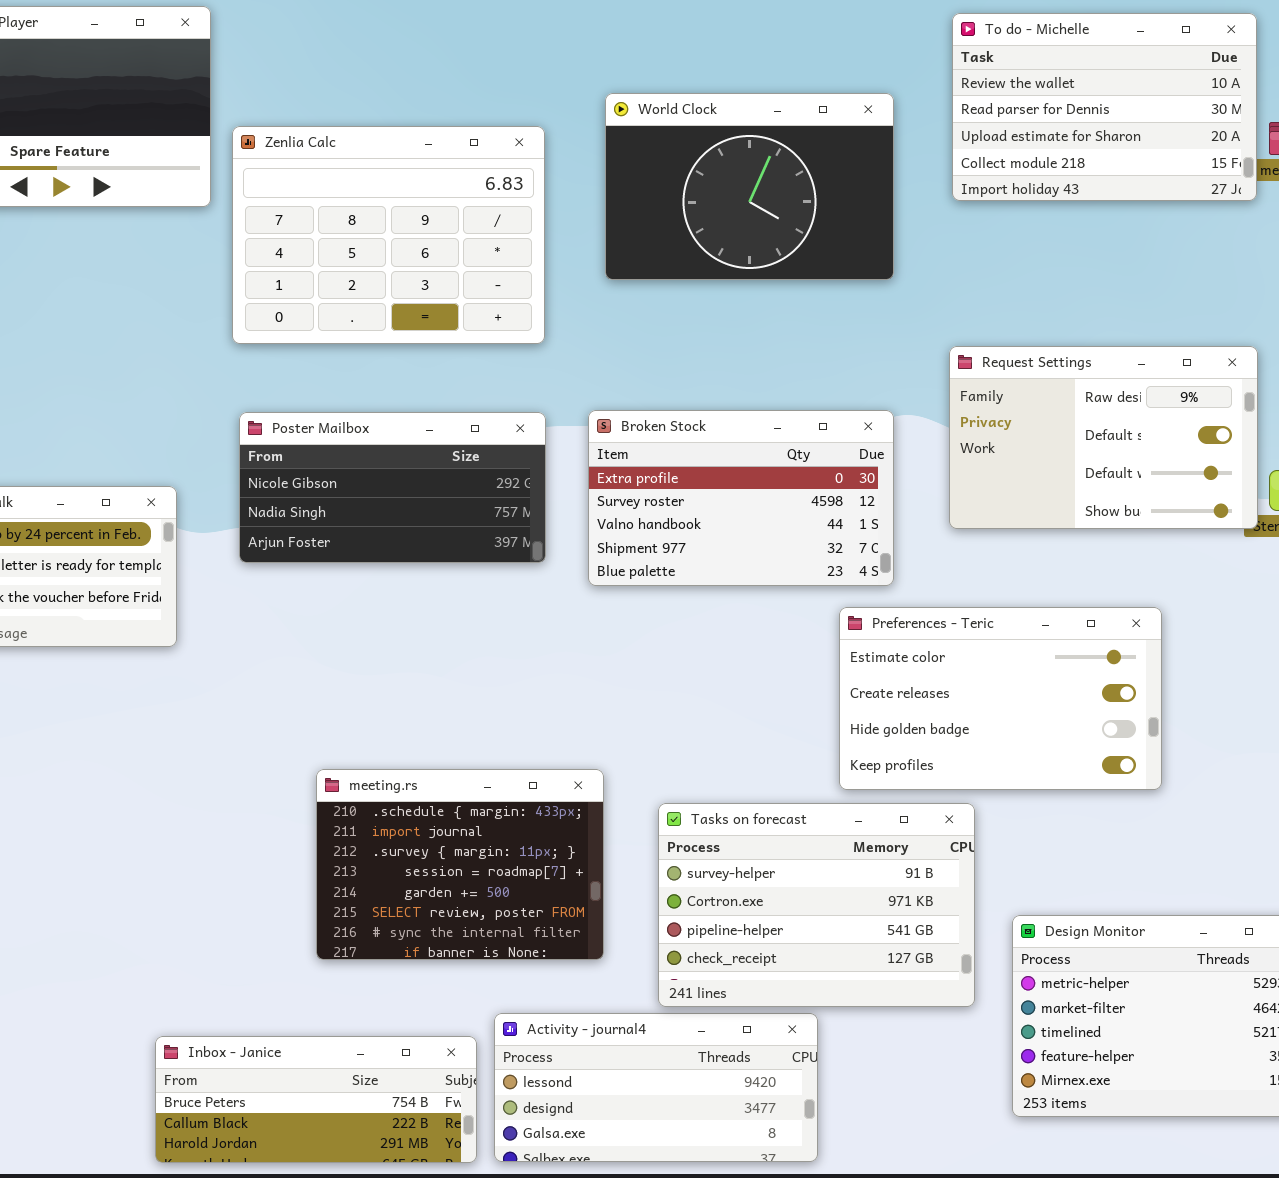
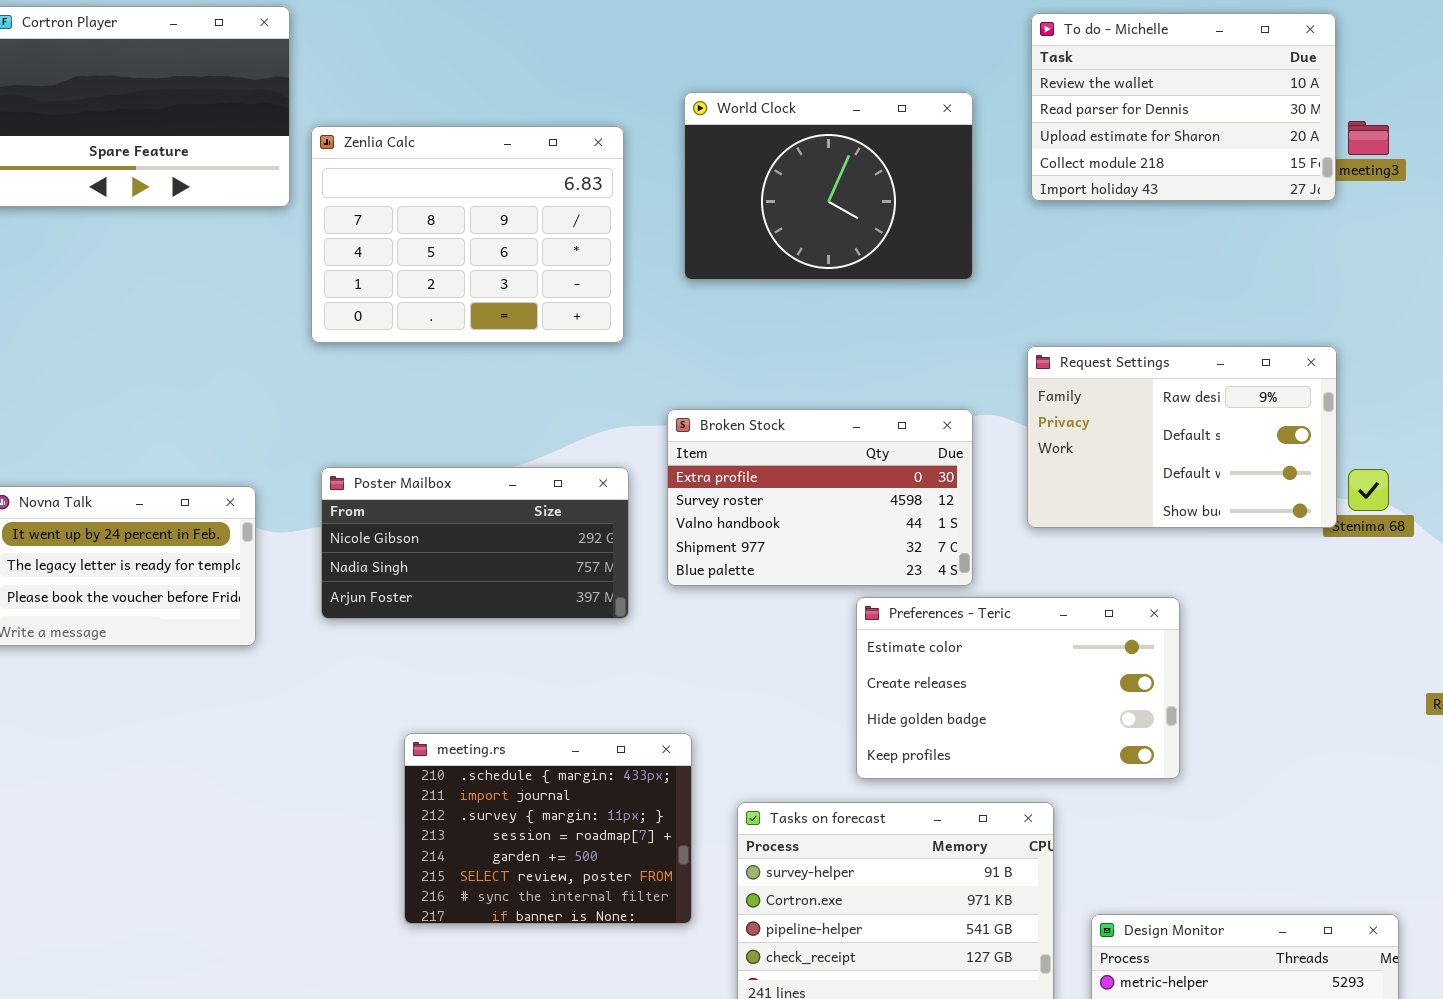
Poster Mailbox: [239,412,546,563] -> [321,467,629,619], moved
Preferences - Teric: [839,607,1162,790] -> [856,597,1180,779], moved
meeting.rs: [316,769,604,960] -> [404,733,692,924], moved

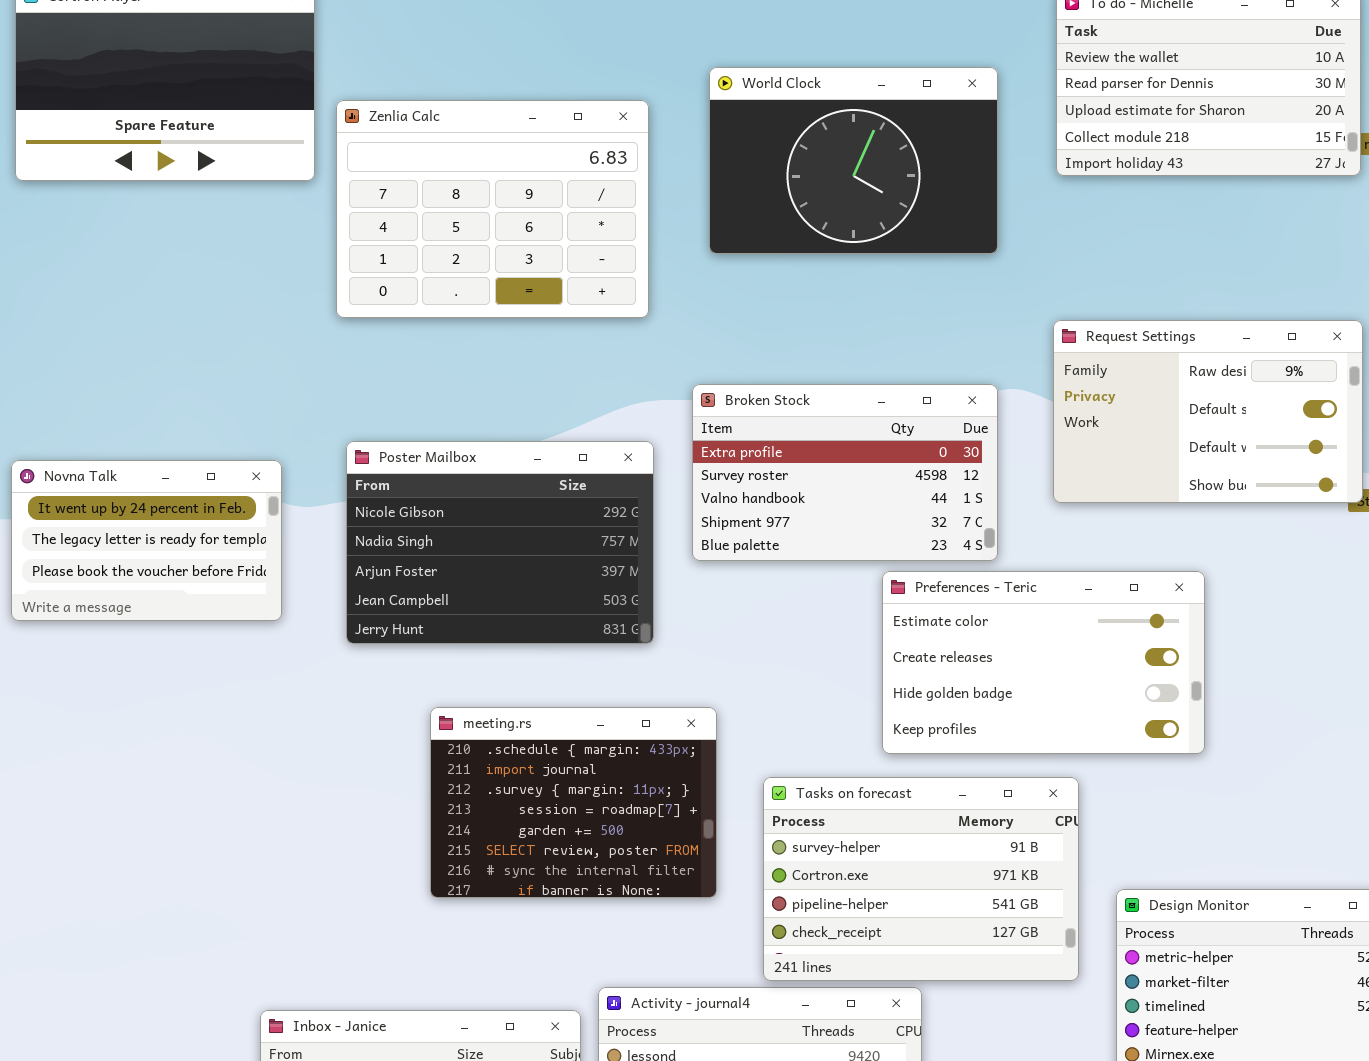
Poster Mailbox: [321,467,629,619] -> [346,441,654,644], resized

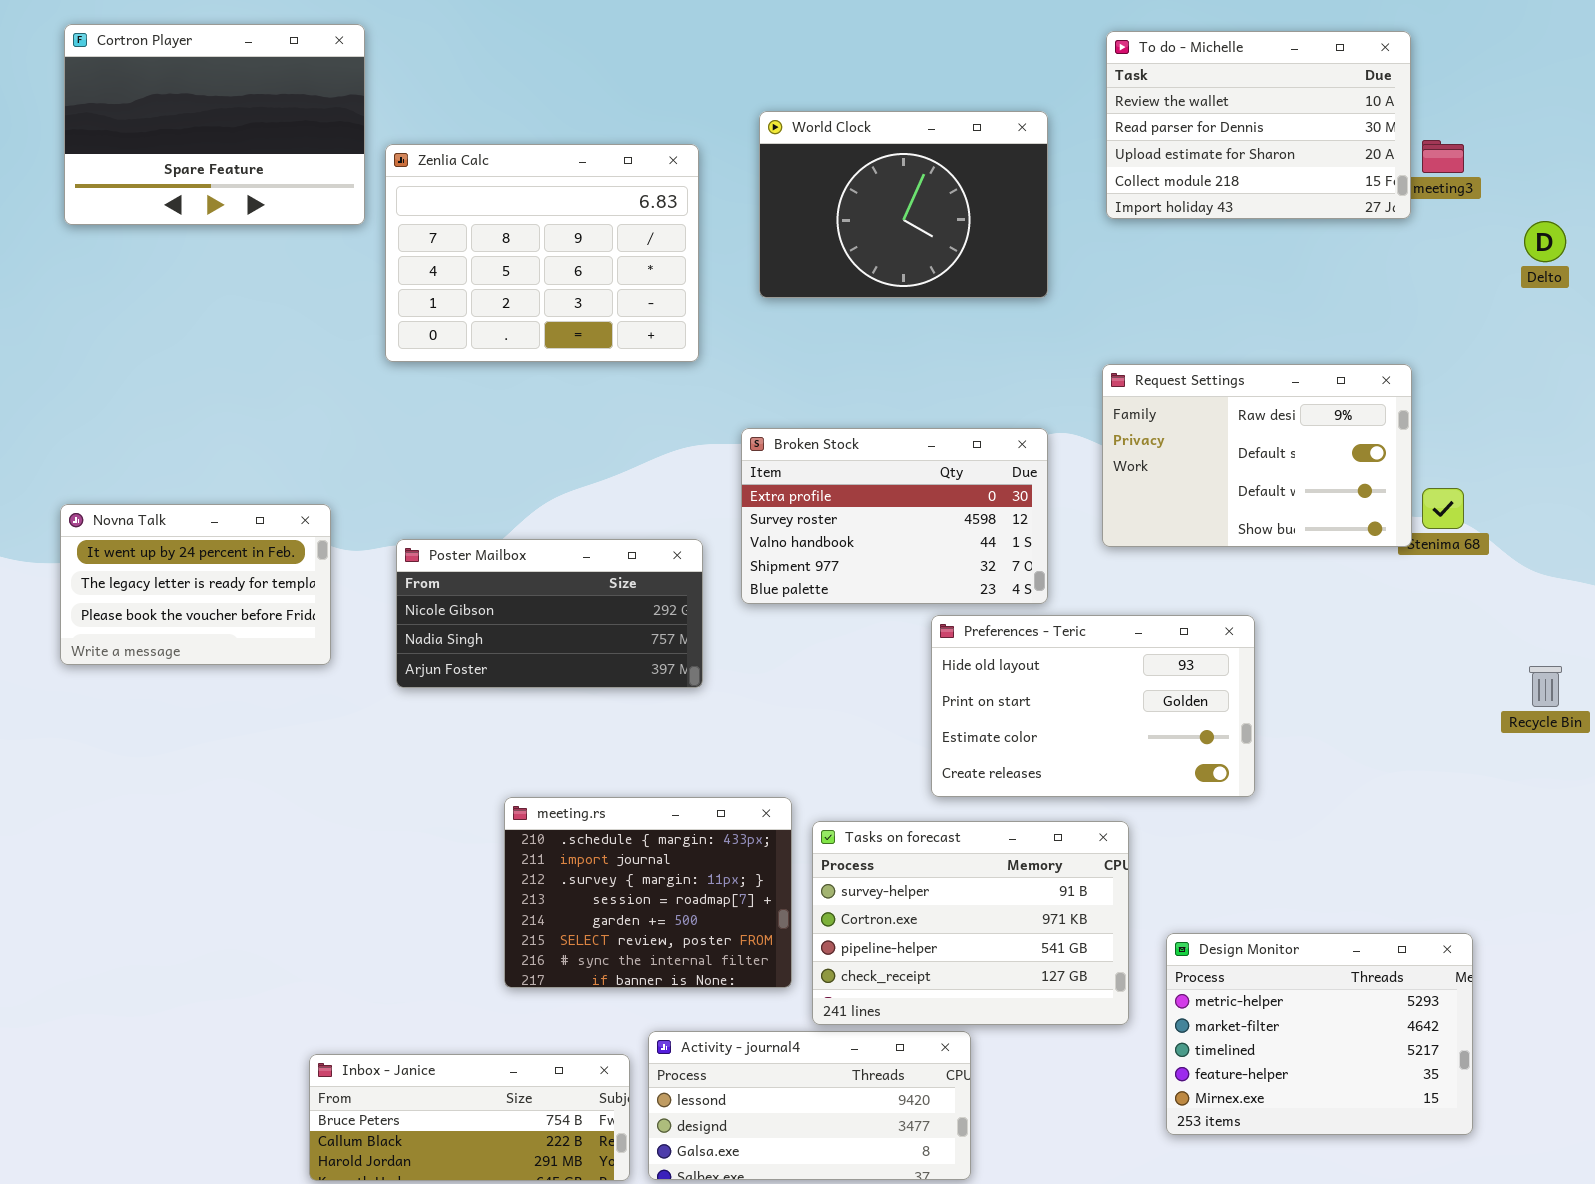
Poster Mailbox: [346,441,654,644] -> [396,539,703,688], resized
Preferences - Teric: [882,571,1205,754] -> [931,615,1255,797], scrolled up 2 rows
meeting.rs: [430,707,717,898] -> [504,797,792,988], moved

